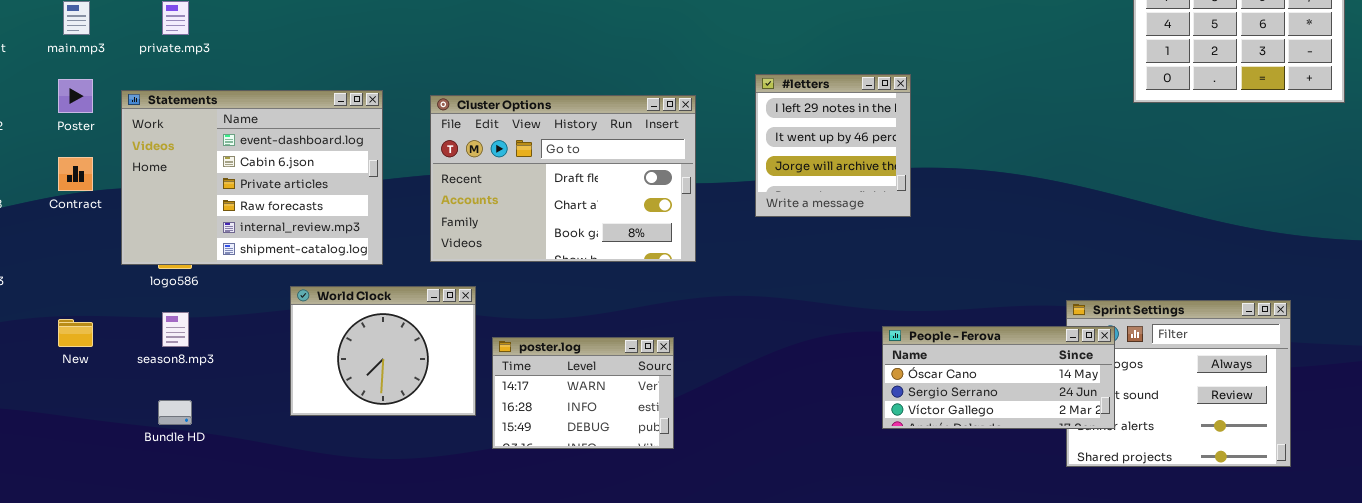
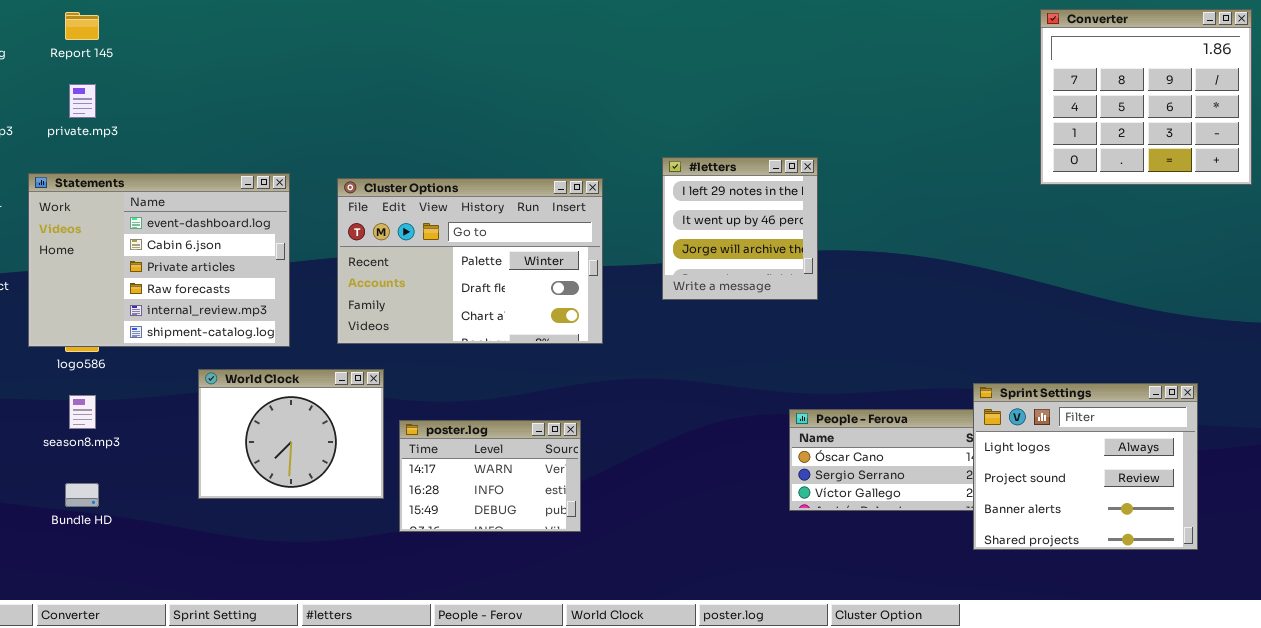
Cluster Options: [430,95,696,262] -> [337,178,603,344], scrolled up 1 row
Sprint Settings: [1066,300,1291,467] -> [973,383,1198,550], raised

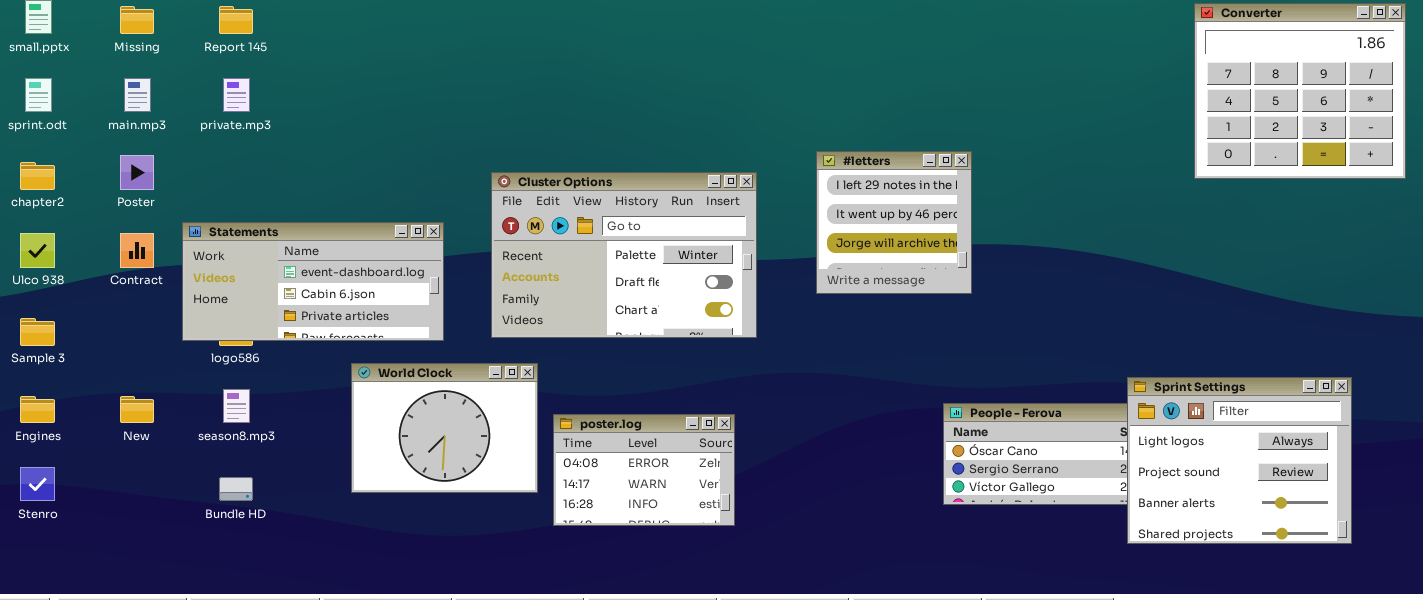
Statements: [28,173,290,347] -> [182,222,444,341], resized
poster.log: [399,420,581,532] -> [553,414,735,526], scrolled up 1 row

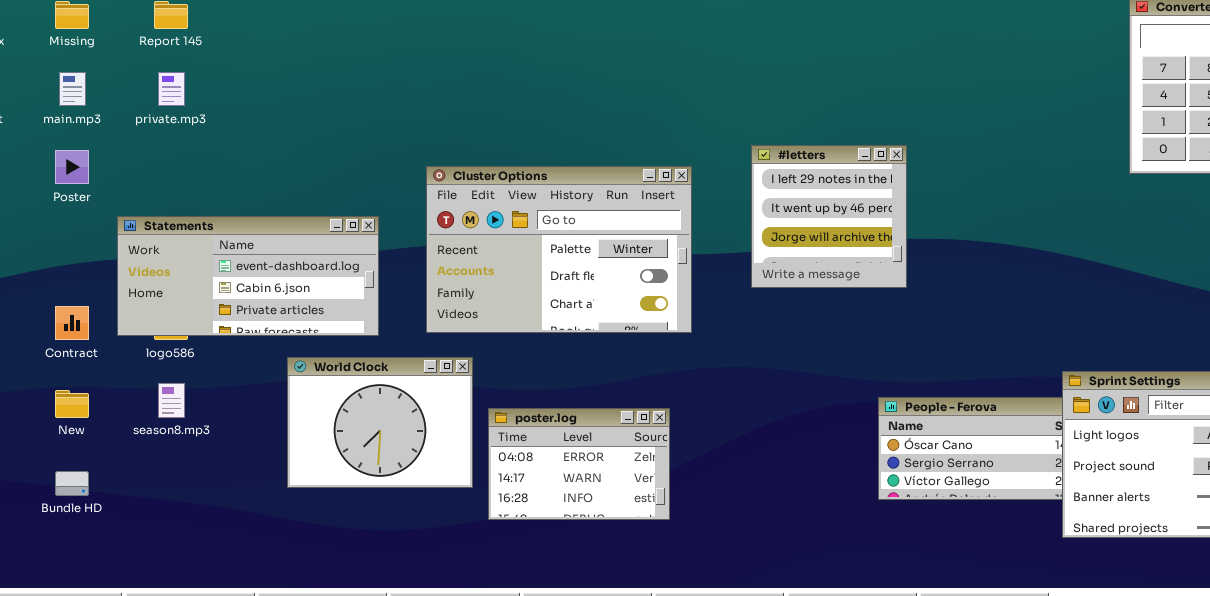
Contract: [120,233,154,268] -> [55,306,89,340], moved
Bundle HD: [219,477,253,501] -> [55,471,89,496], moved

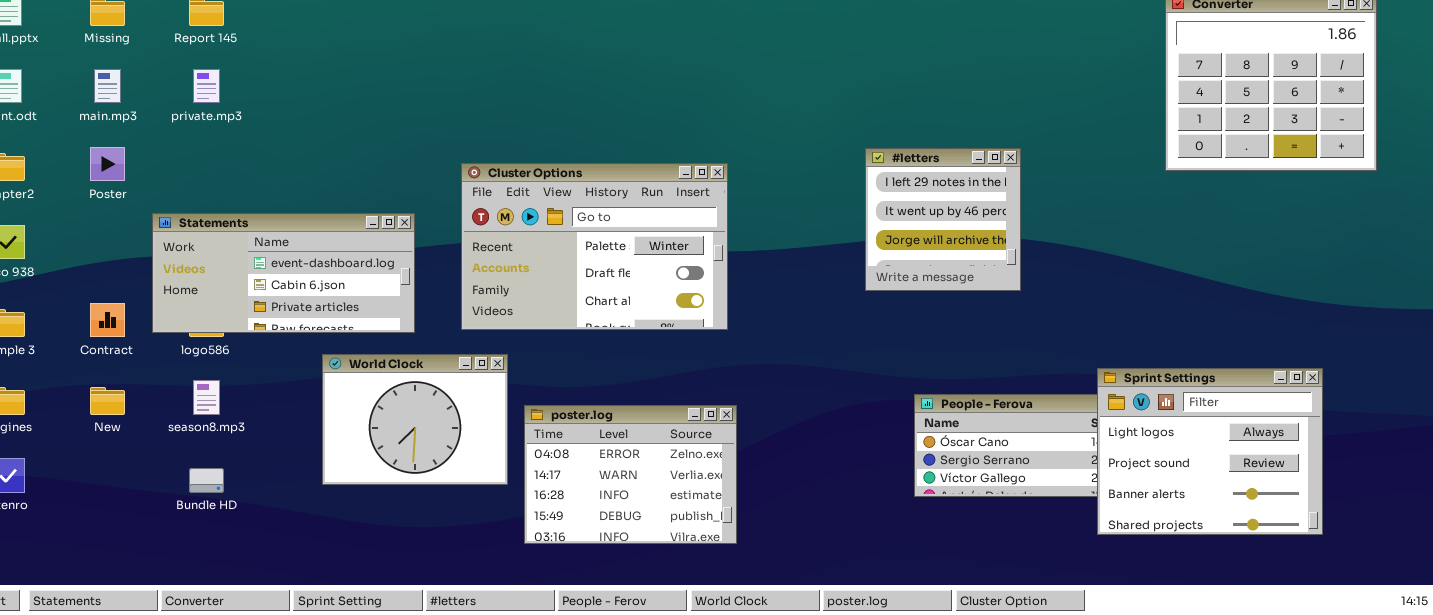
#letters: [751,145,907,288] -> [865,148,1021,291], moved
poster.log: [488,408,670,520] -> [524,405,737,544], resized
Bundle HD: [55,471,89,496] -> [189,468,224,493], moved

